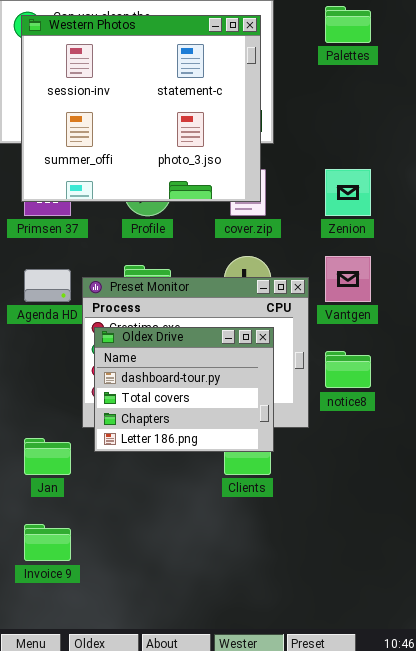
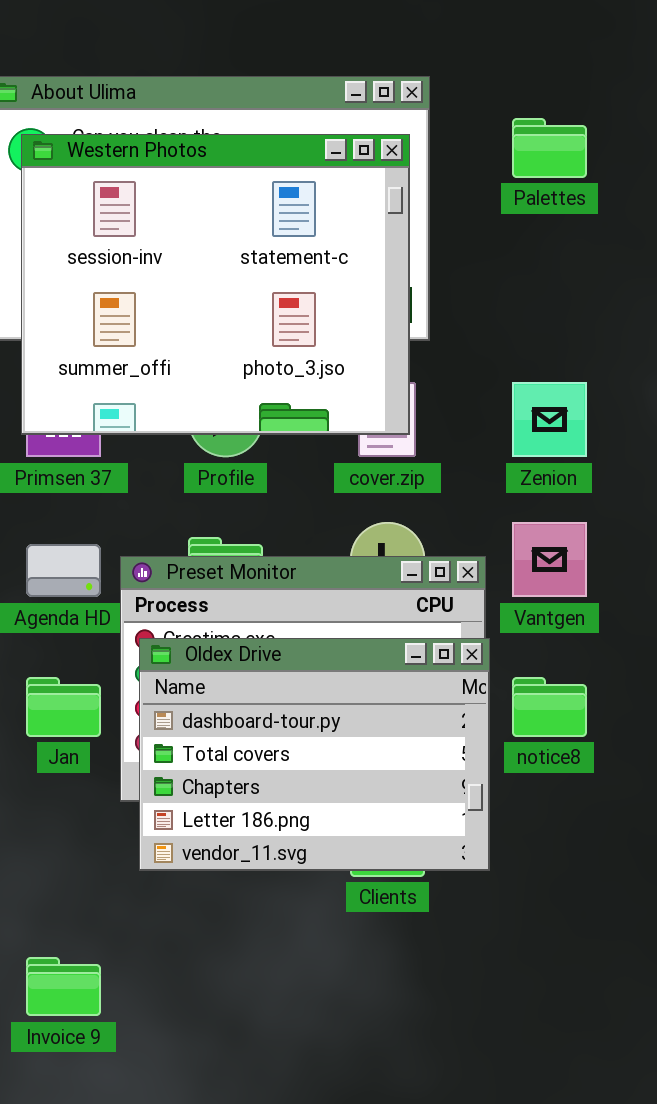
Oldex Drive: [94,327,274,452] -> [139,638,490,871], resized
Jan: [24,438,71,475] -> [26,677,101,737], moved

